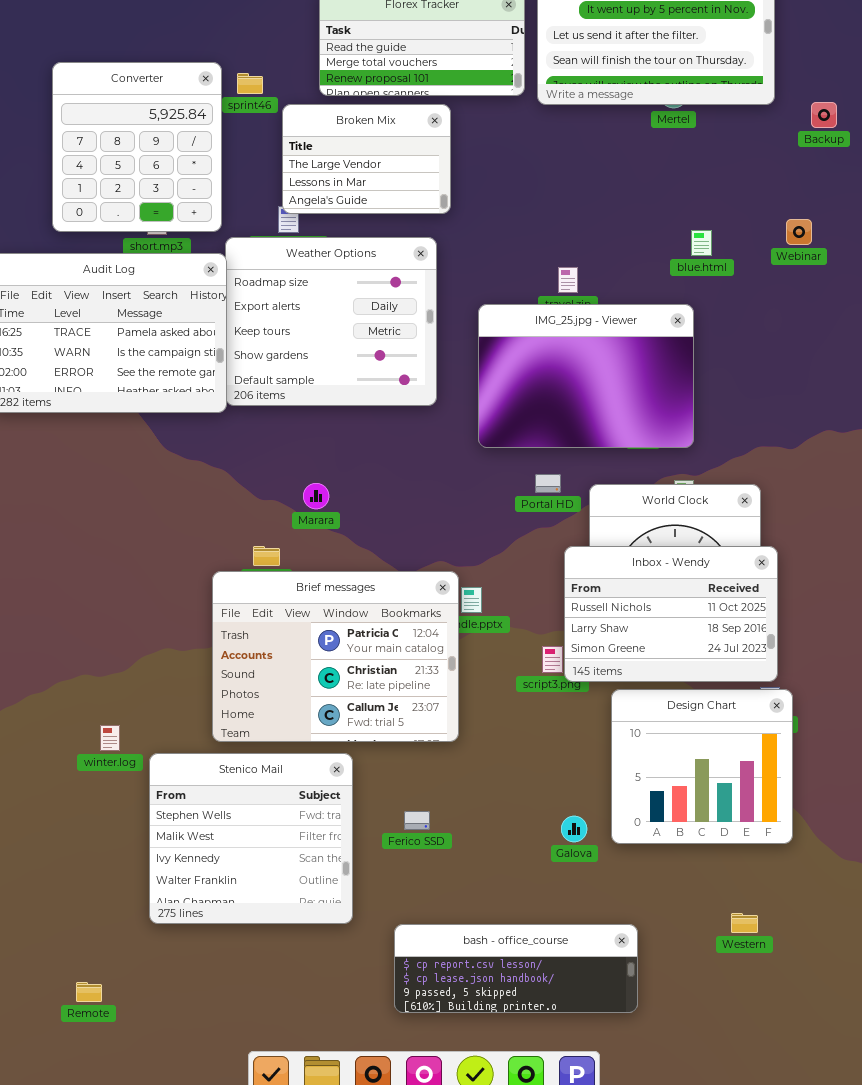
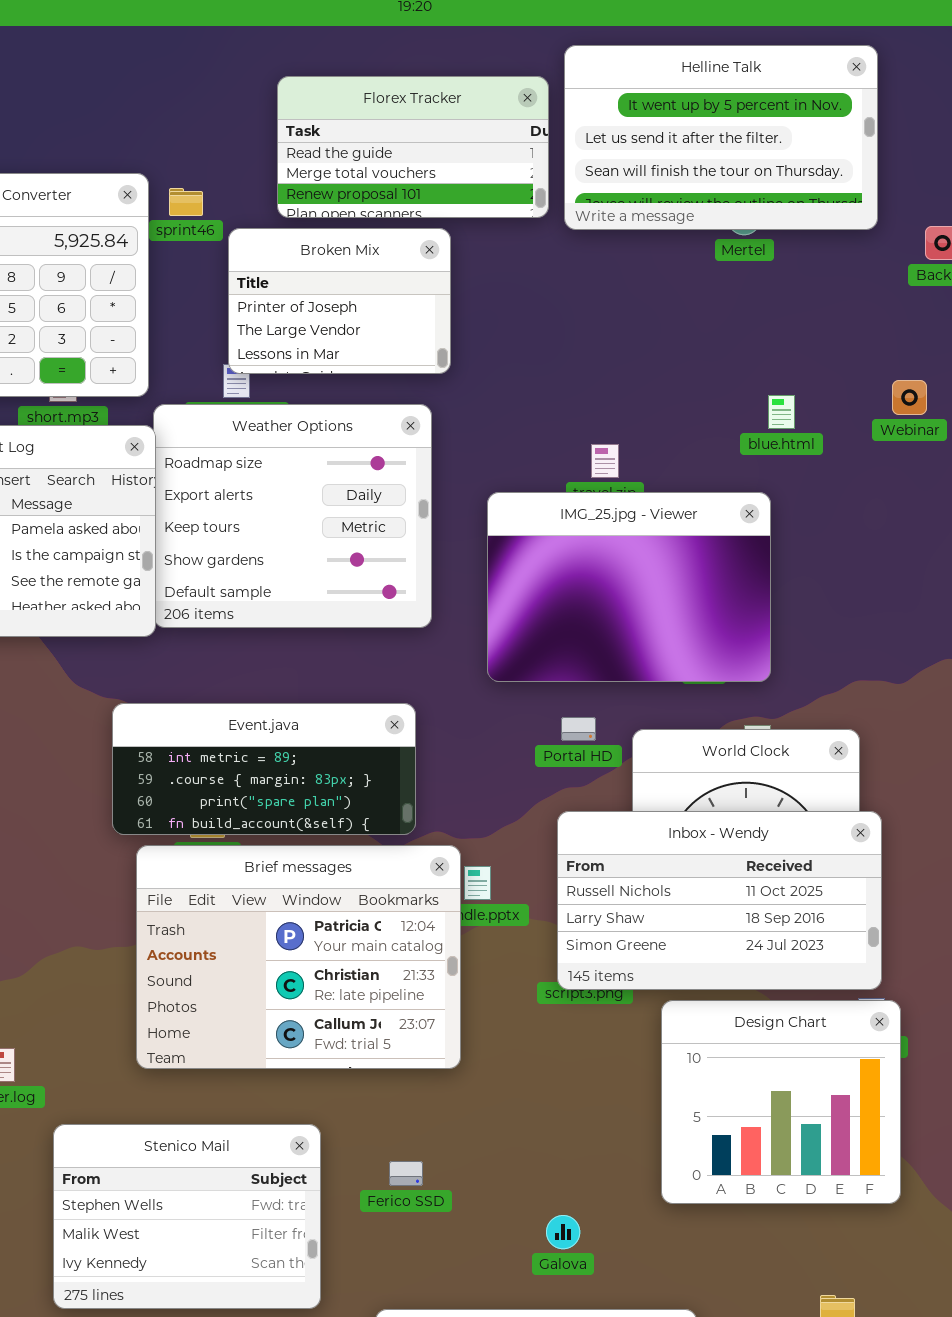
Broken Mix: [282,104,451,214] -> [228,228,451,374], scrolled up 1 row
Event.java: none -> [112,703,416,835], opened
Inbox - Wendy: [564,546,778,682] -> [557,811,882,990], resized
Stenico Mail: [149,753,353,924] -> [53,1124,321,1309], resized
Galova: [561,816,587,842] -> [546,1215,580,1249], moved

